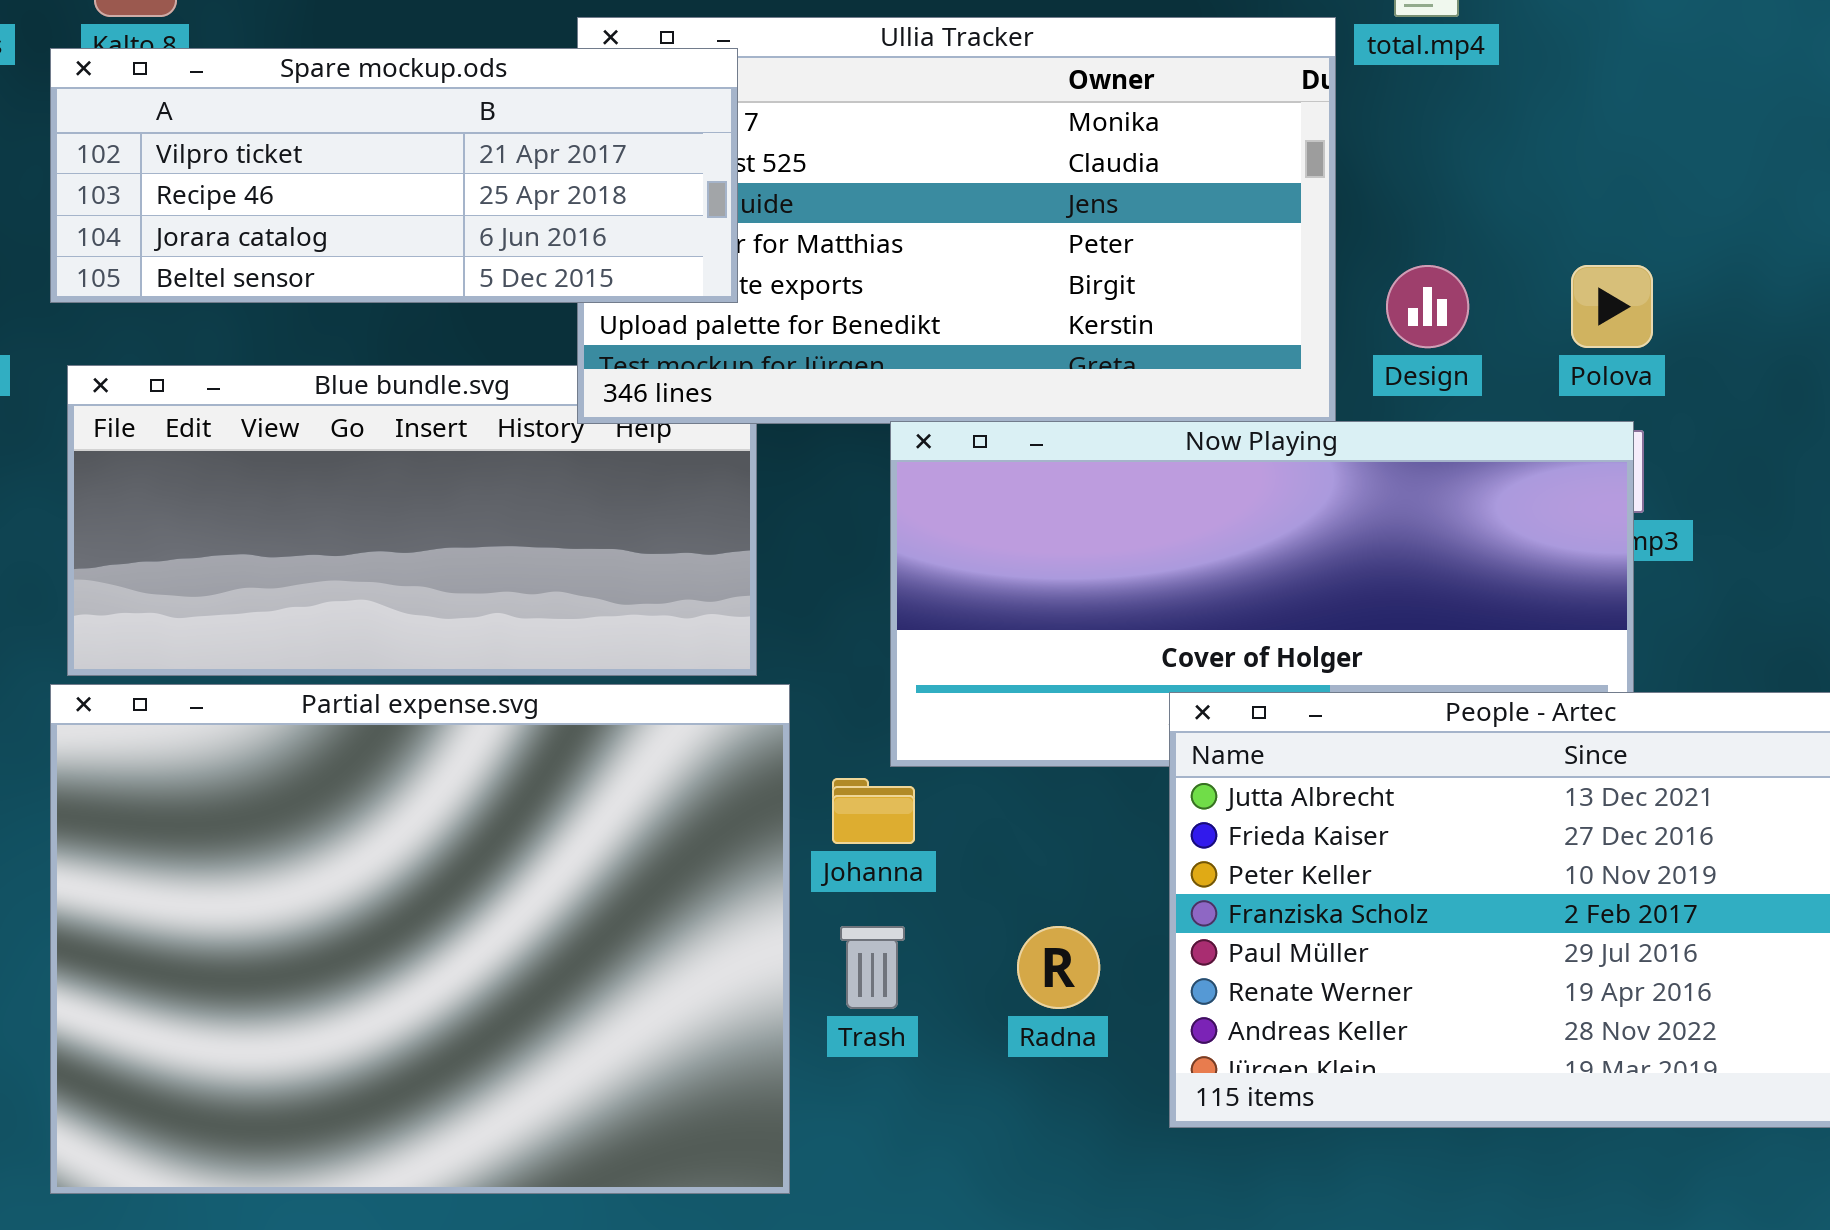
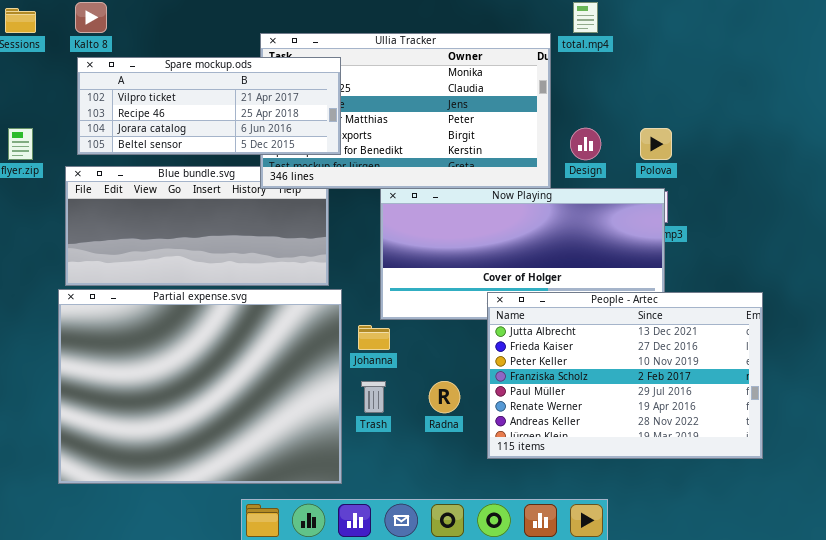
Spare mockup.ods: [50,48,738,303] -> [77,57,341,155], moved

